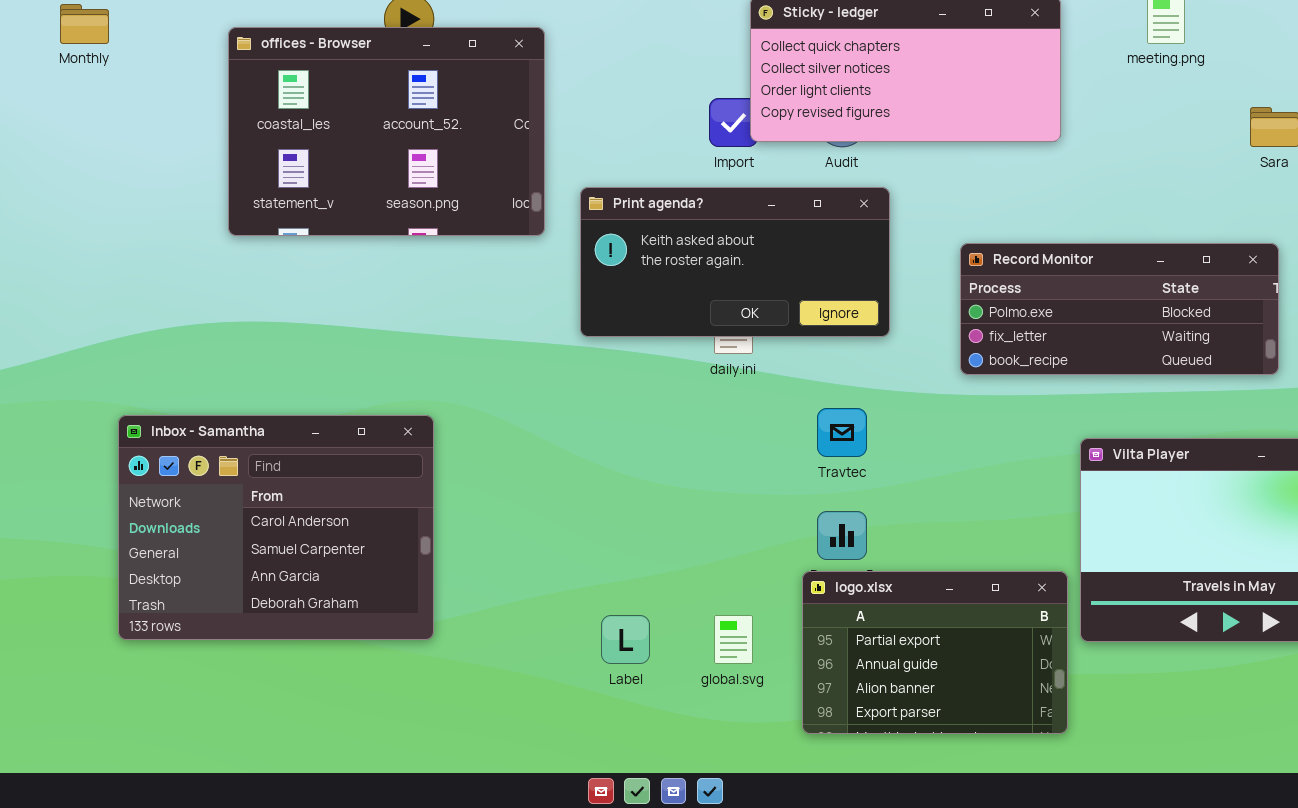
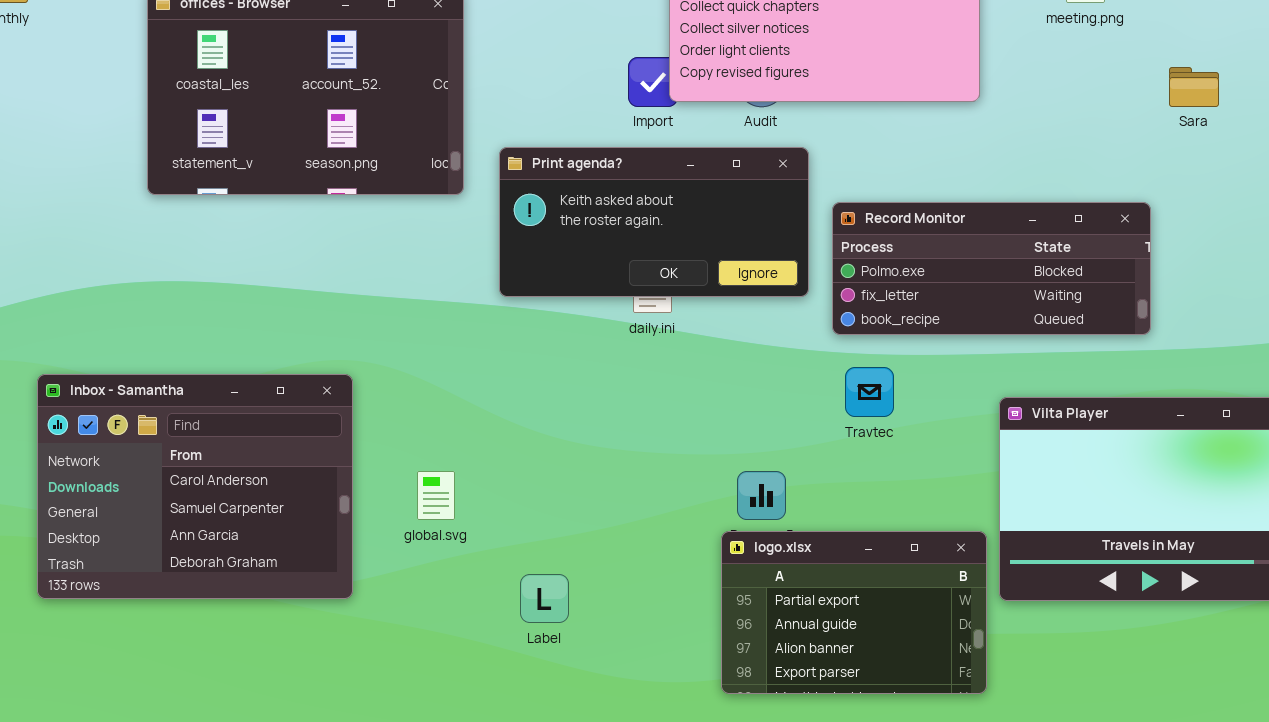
Record Monitor: [960,243,1279,375] -> [832,202,1151,335], moved
Travtec: [817,408,867,457] -> [845,367,894,417], moved
global.svg: [714,615,753,664] -> [417,471,455,520], moved

